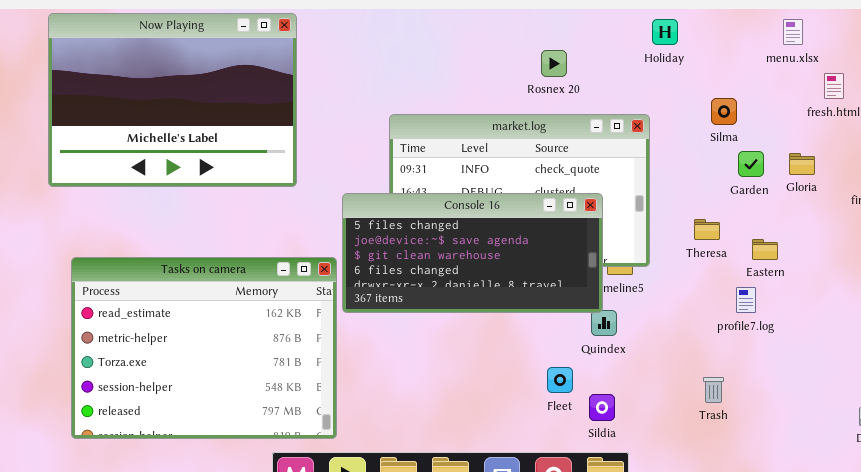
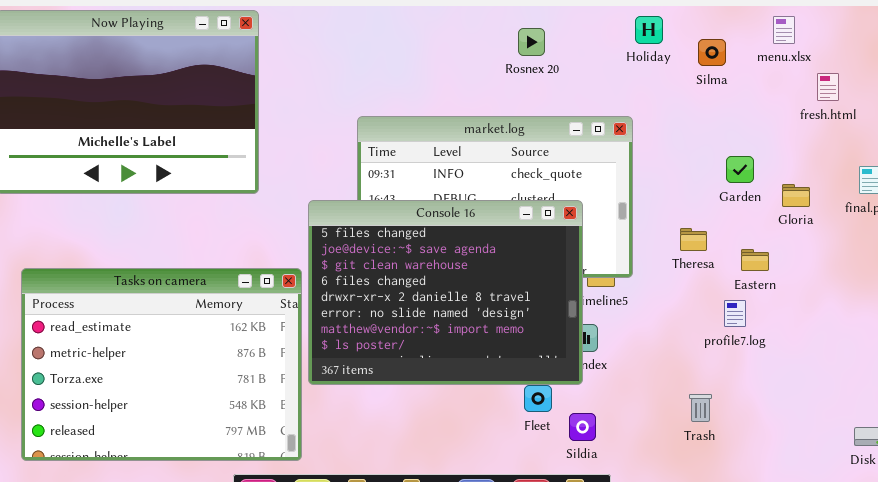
Rosnex 20: [541,50,567,77] -> [518,28,545,56], moved
Silma: [711,98,737,125] -> [698,39,726,66], moved
Gloria: [789,153,815,175] -> [782,184,810,207], moved
Console 16: [342,193,603,313] -> [308,200,583,385], resized

